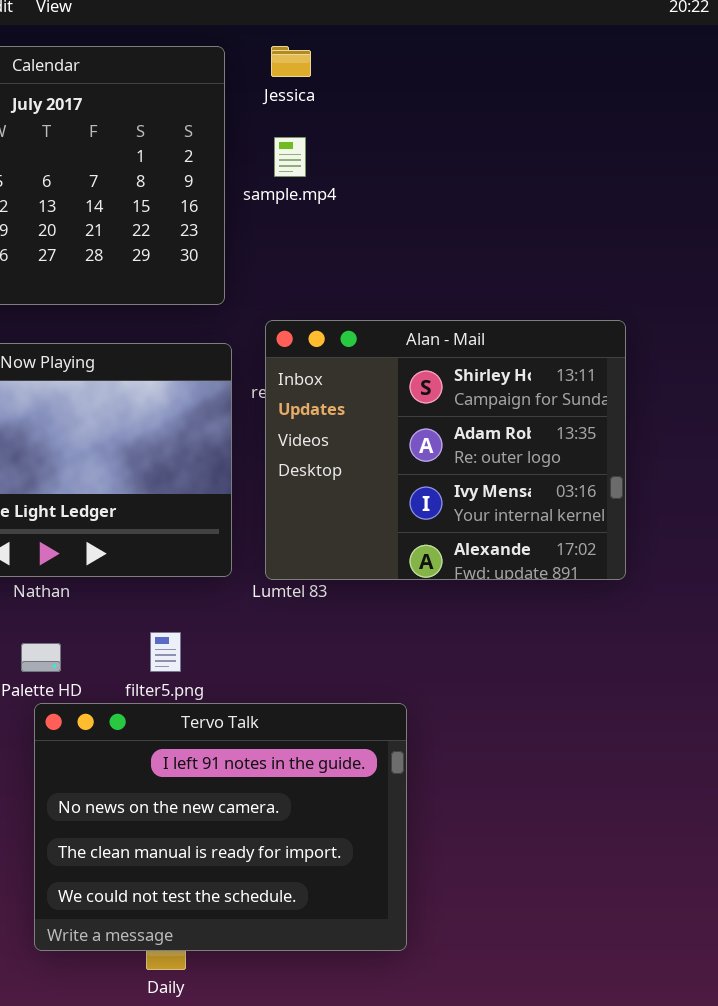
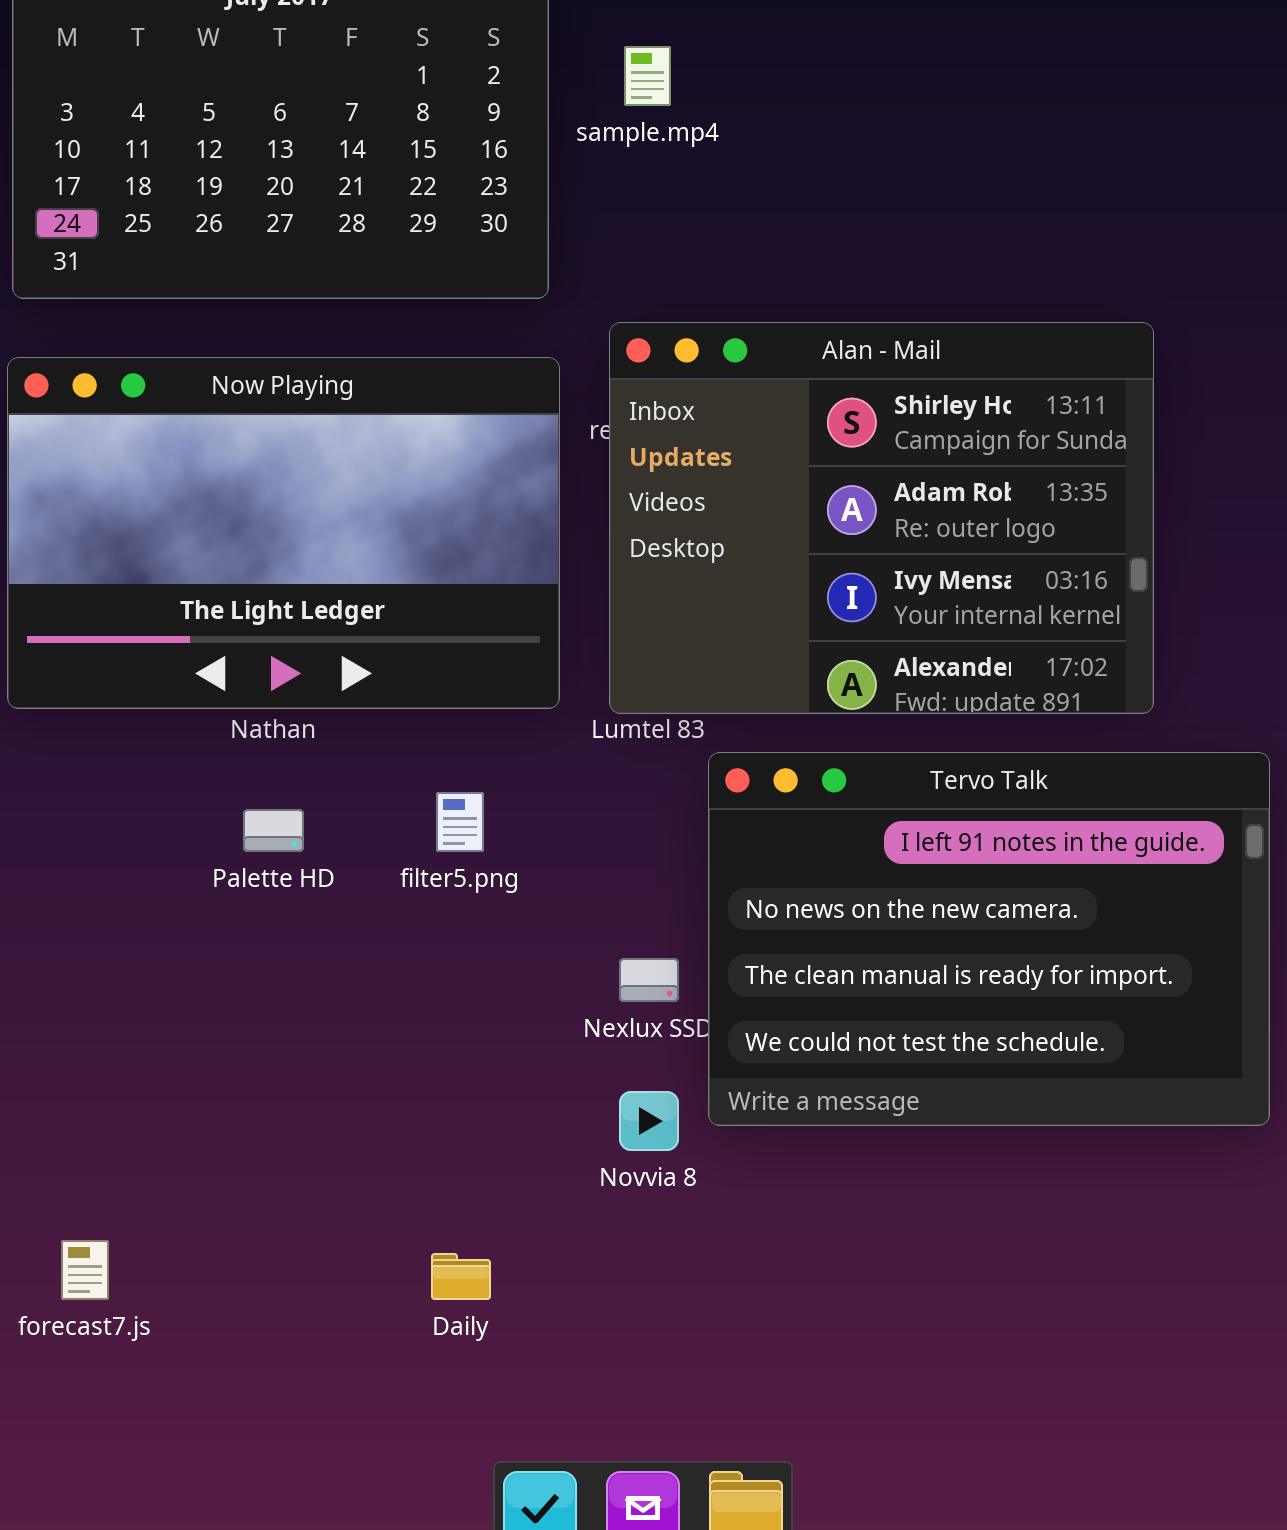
Tervo Talk: [34,703,407,951] -> [708,752,1270,1126], moved

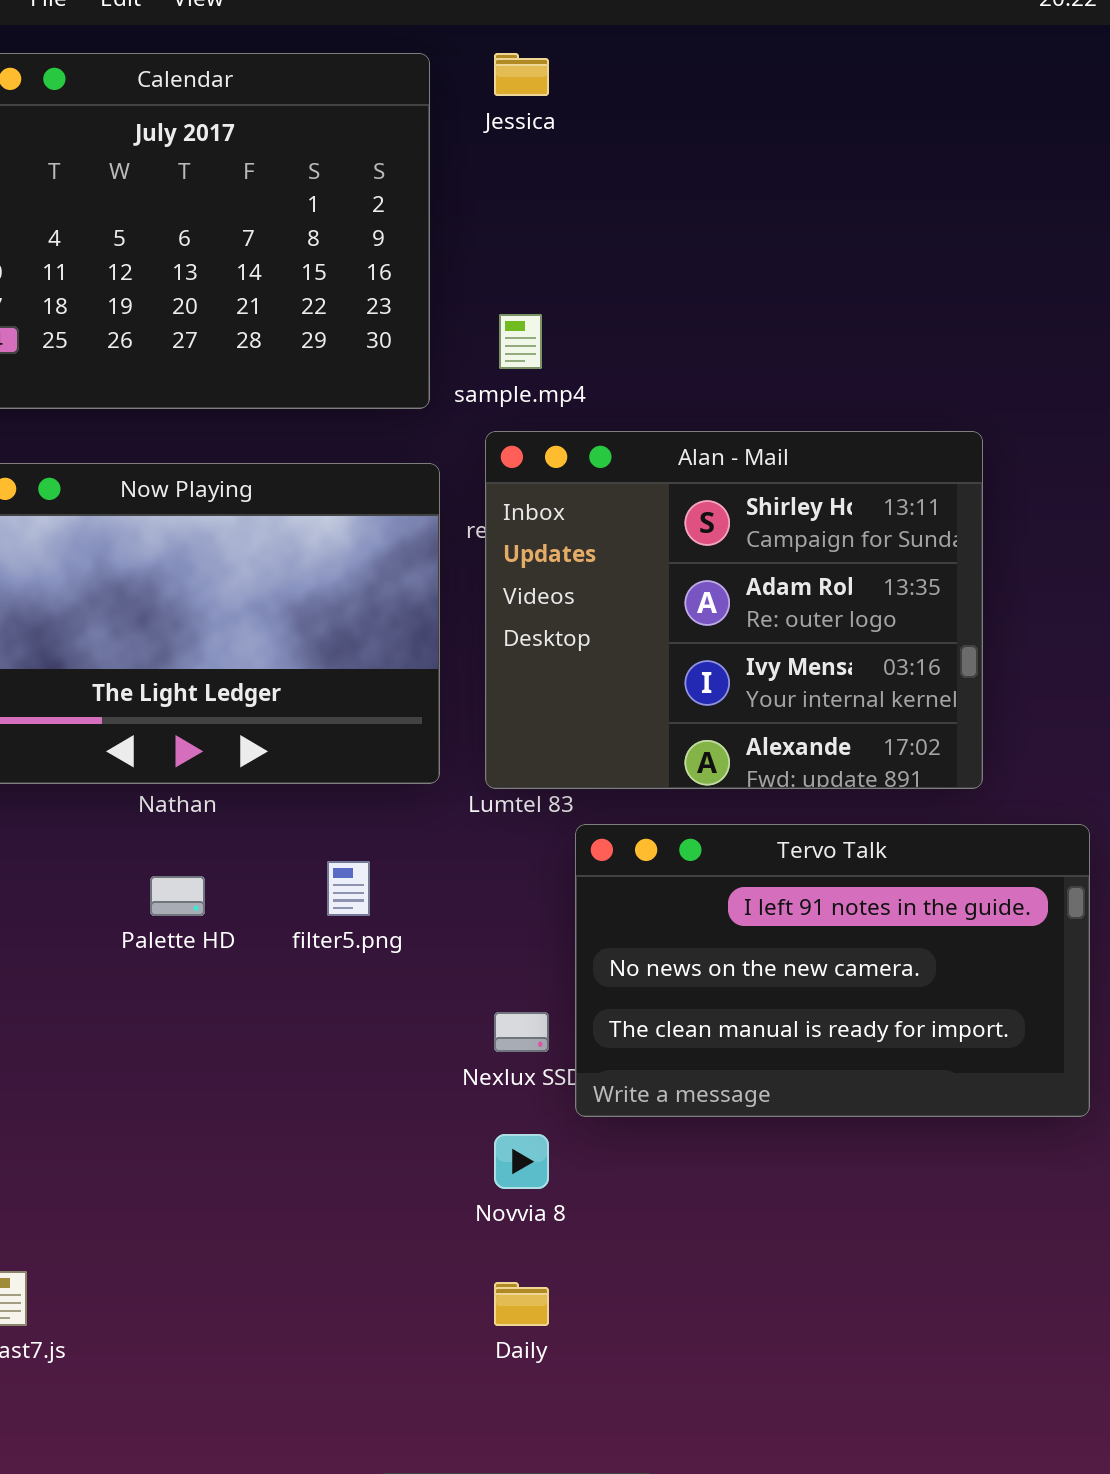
sample.mp4: [624,46,671,106] -> [499,314,542,369], moved
Tervo Talk: [708,752,1270,1126] -> [575,824,1090,1117], resized
Daily: [431,1253,491,1300] -> [494,1282,549,1326], moved

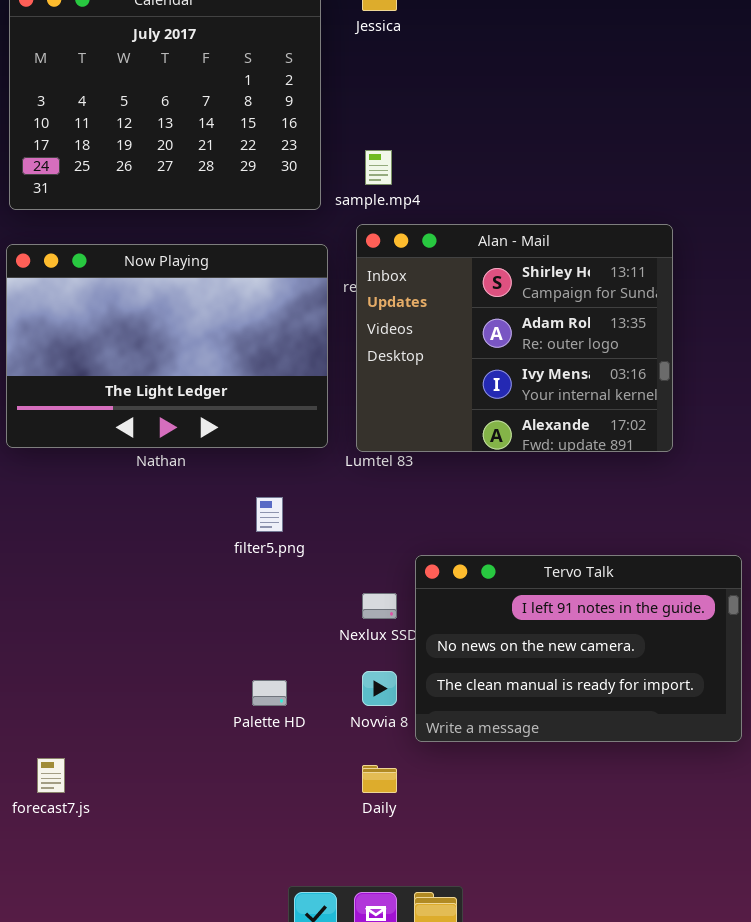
Tervo Talk: [575,824,1090,1117] -> [415,555,742,742], moved
Palette HD: [150,876,205,916] -> [252,680,287,706], moved

